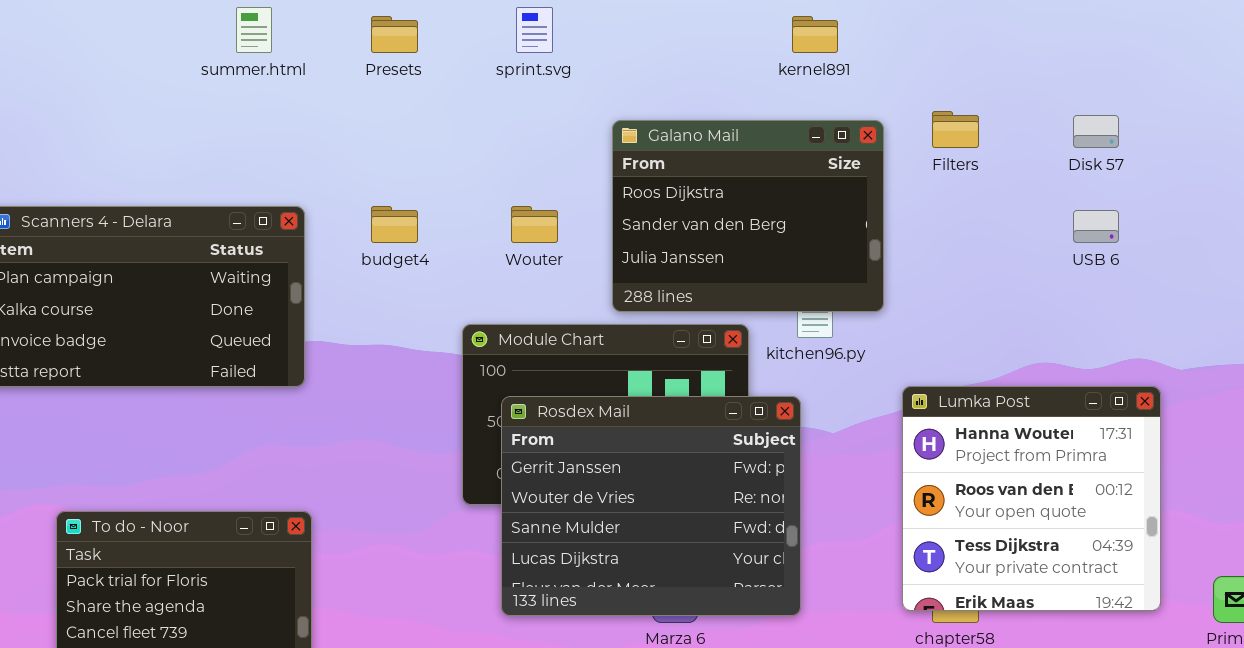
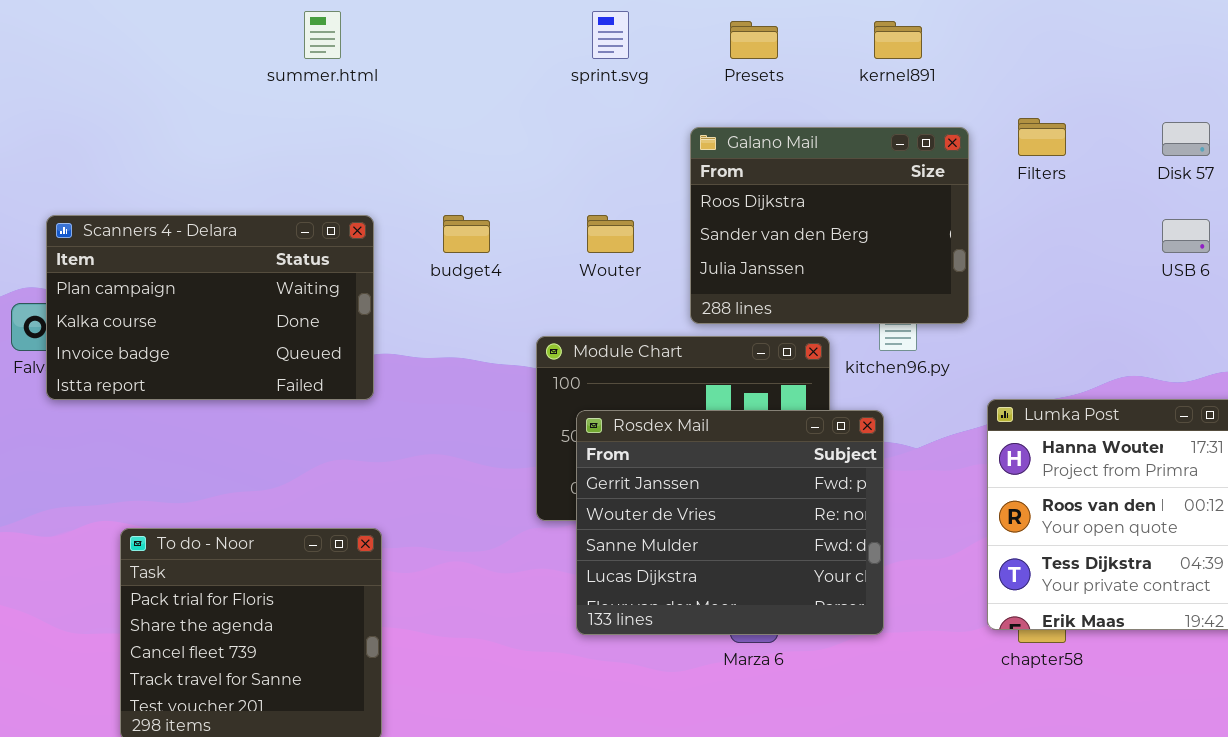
Presets: [371,16,418,53] -> [730,21,778,59], moved

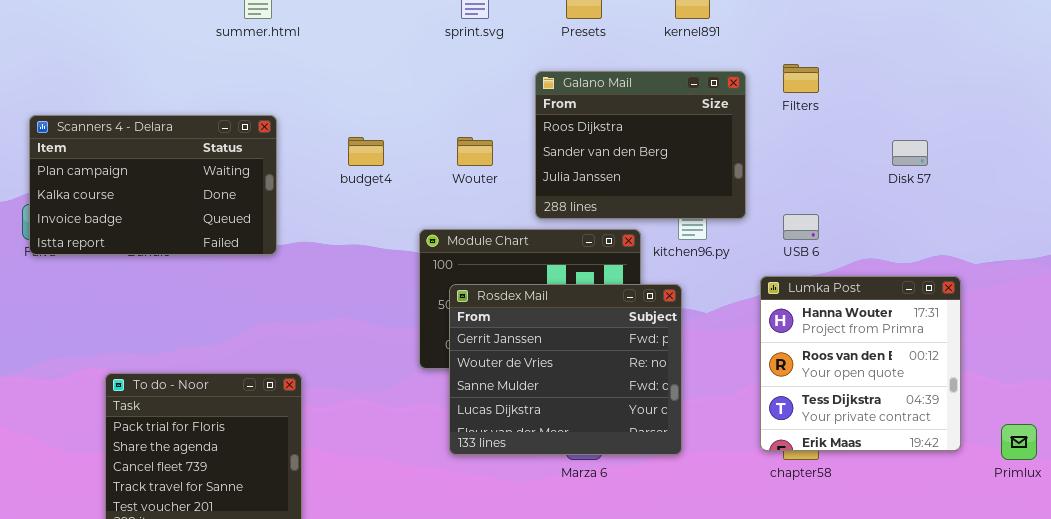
Disk 57: [1162,122,1210,156] -> [892,140,928,166], moved
Scanners 4 - Delara: [46,215,374,400] -> [29,115,277,255], moved
USB 6: [1162,219,1210,253] -> [783,214,819,240], moved

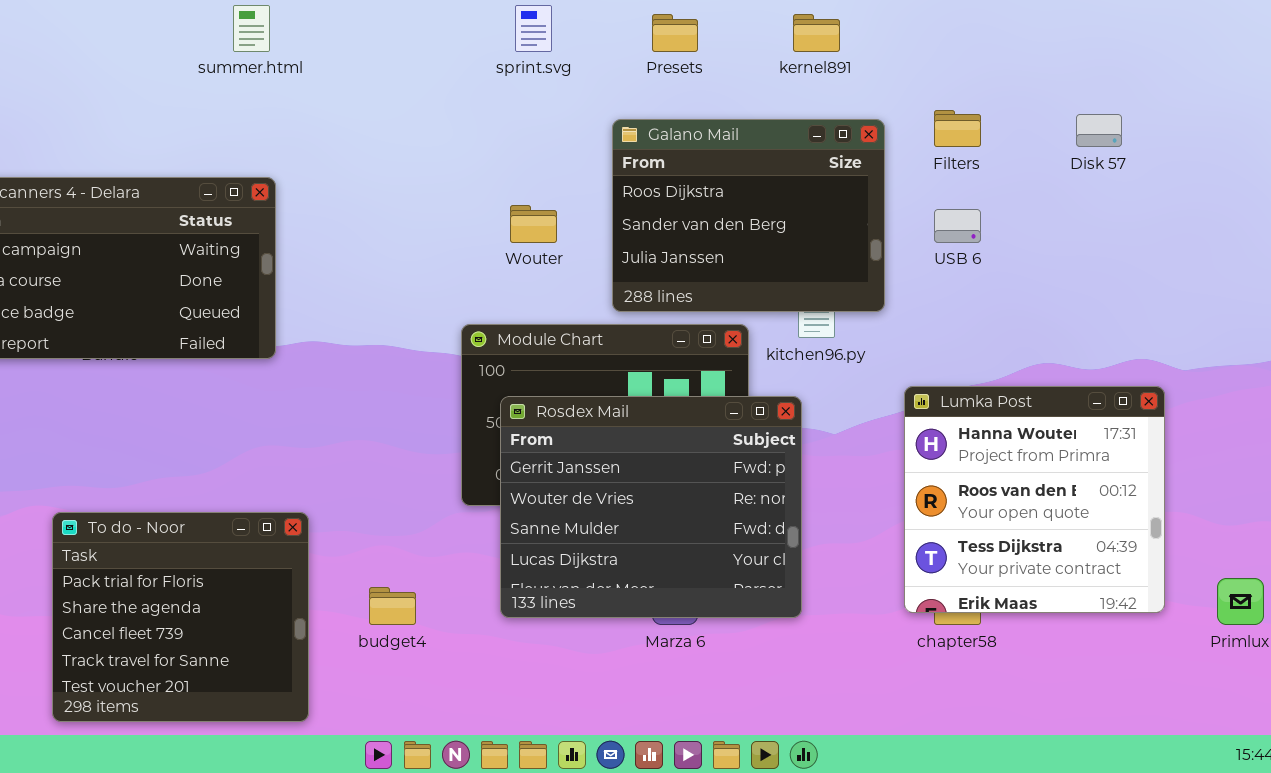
budget4: [348,137,384,166] -> [369,587,416,625], moved
Disk 57: [892,140,928,166] -> [1076,114,1122,147], moved
USB 6: [783,214,819,240] -> [934,209,981,243], moved

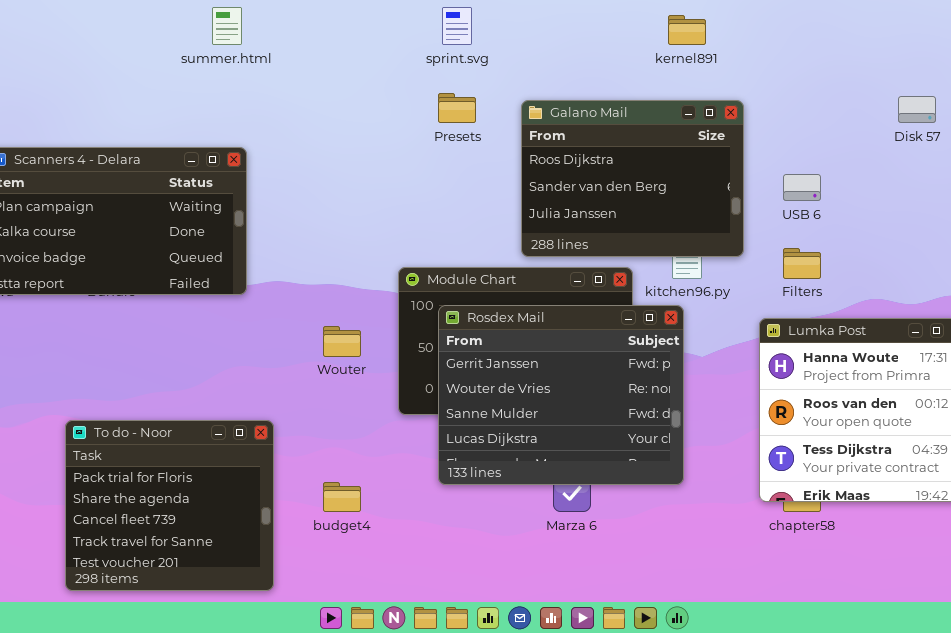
Presets: [652,14,698,52] -> [438,93,476,123], moved
Filters: [934,110,981,147] -> [783,248,821,279], moved
Wouter: [510,205,557,243] -> [323,326,361,357], moved
Rosdex Mail: [500,396,802,618] -> [438,305,684,485], moved

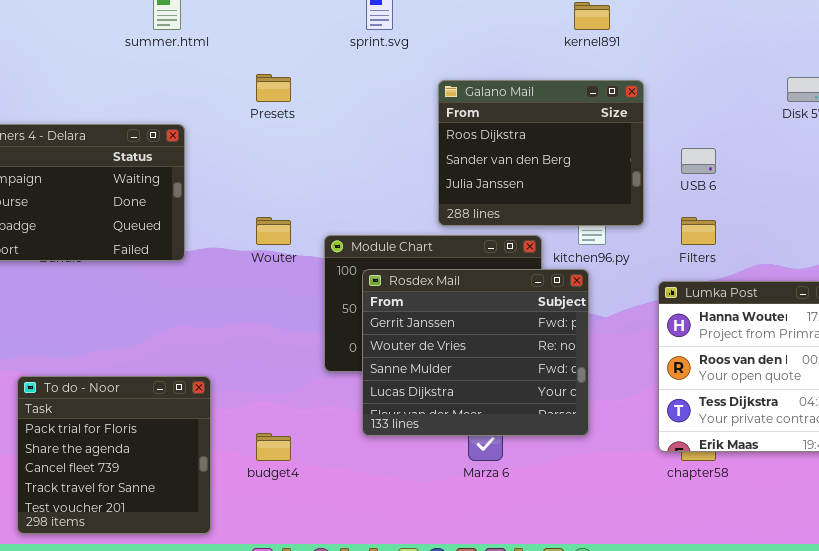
Presets: [438,93,476,123] -> [256,74,291,102], moved
Wouter: [323,326,361,357] -> [256,217,291,245], moved

